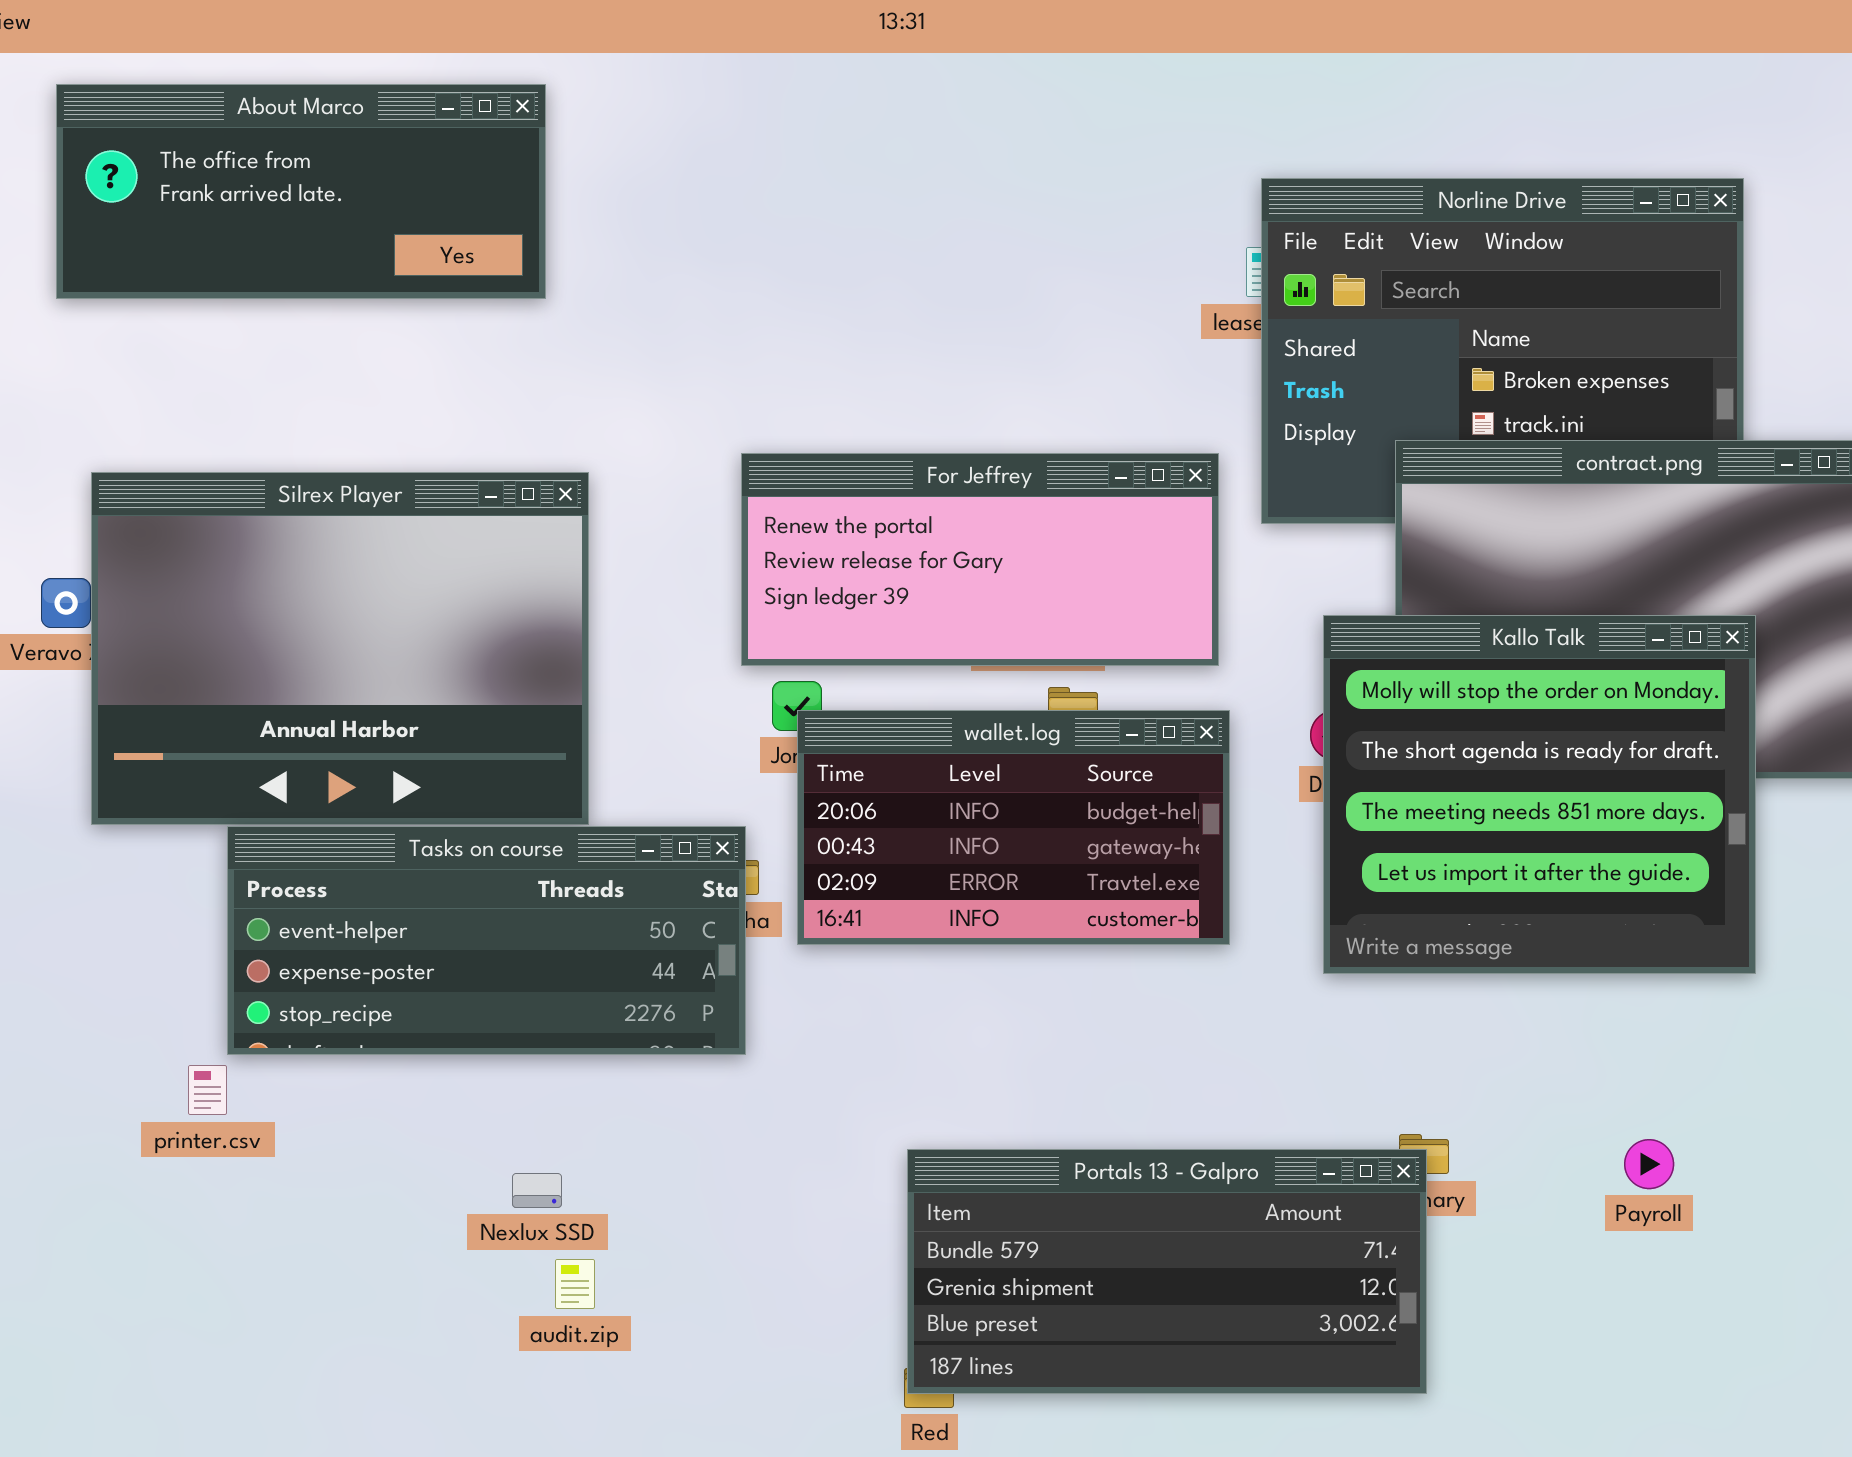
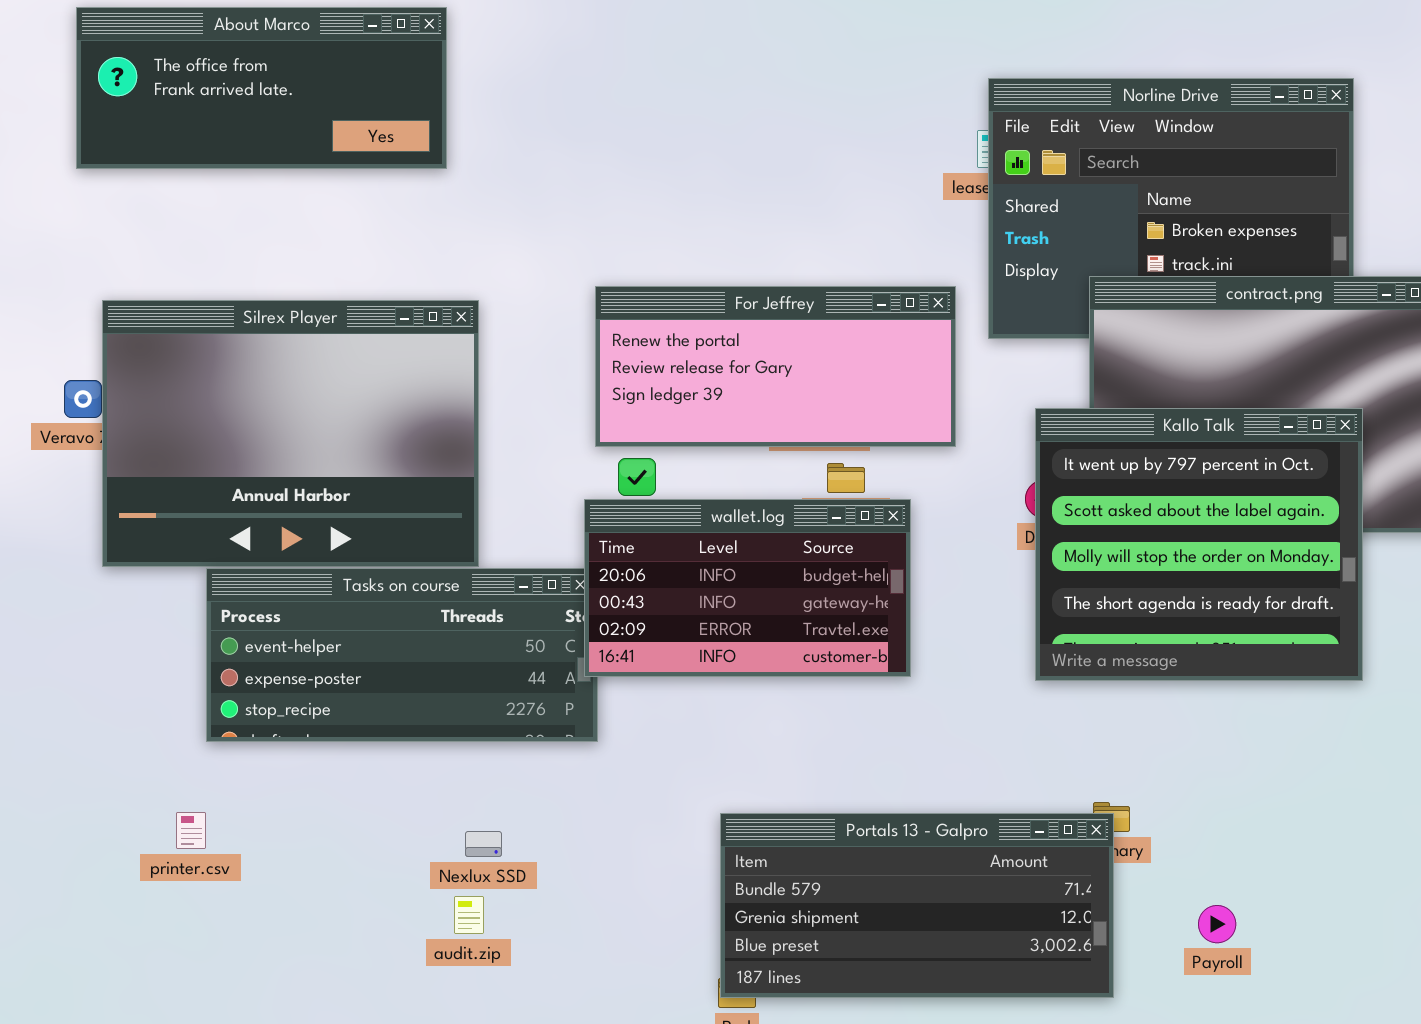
Kallo Talk: [1323,615,1756,974] -> [1035,408,1363,681], scrolled up 2 rows
wallet.log: [797,710,1230,945] -> [584,499,911,677], moved
printer.csv: [188,1065,227,1115] -> [176,812,206,849], moved
Payroll: [1624,1139,1674,1189] -> [1198,905,1236,943], moved
Nexlux SSD: [512,1173,562,1208] -> [465,831,502,857], moved

